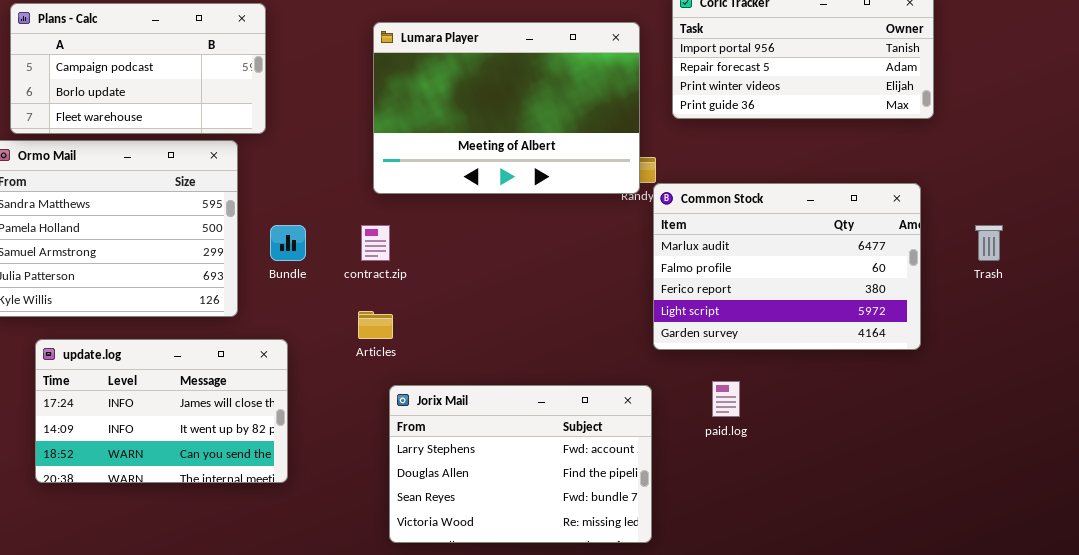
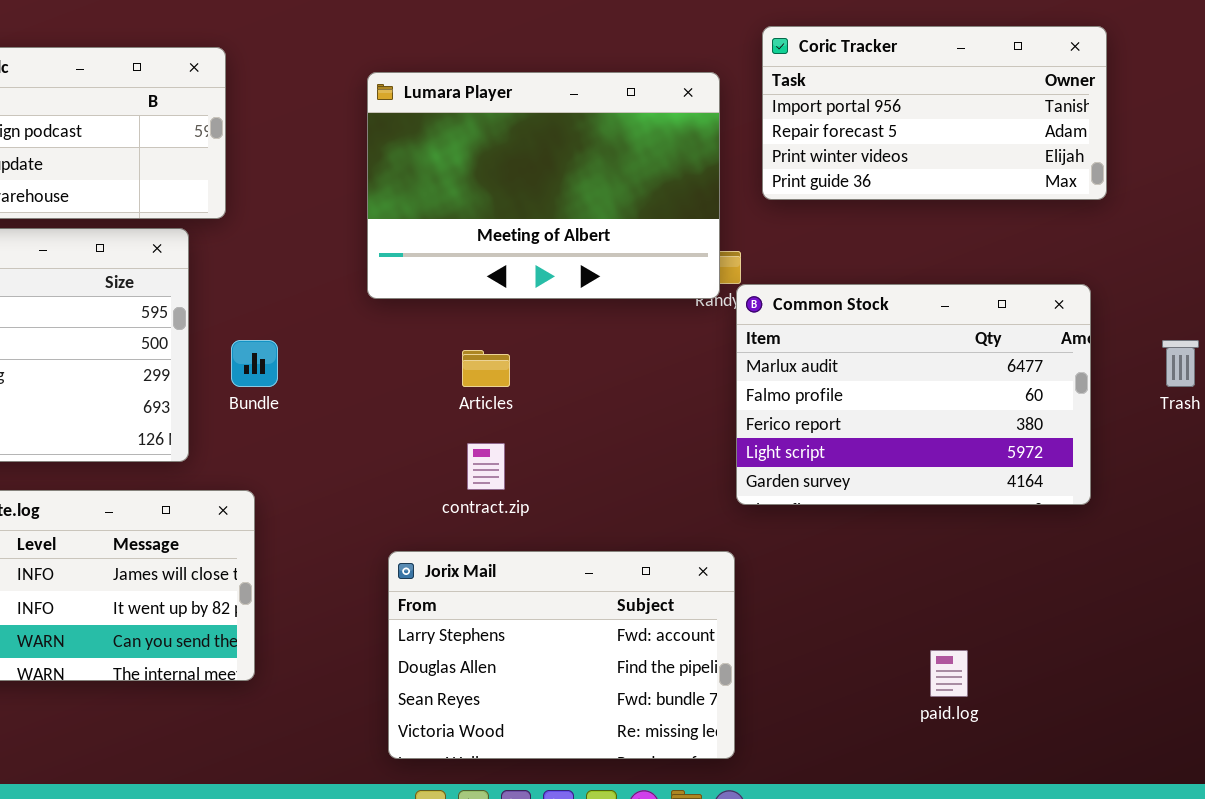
contract.zip: [361,225,390,261] -> [467,443,505,490], moved
Articles: [358,311,393,339] -> [462,350,510,387], moved
paid.log: [712,381,740,417] -> [930,650,968,697], moved

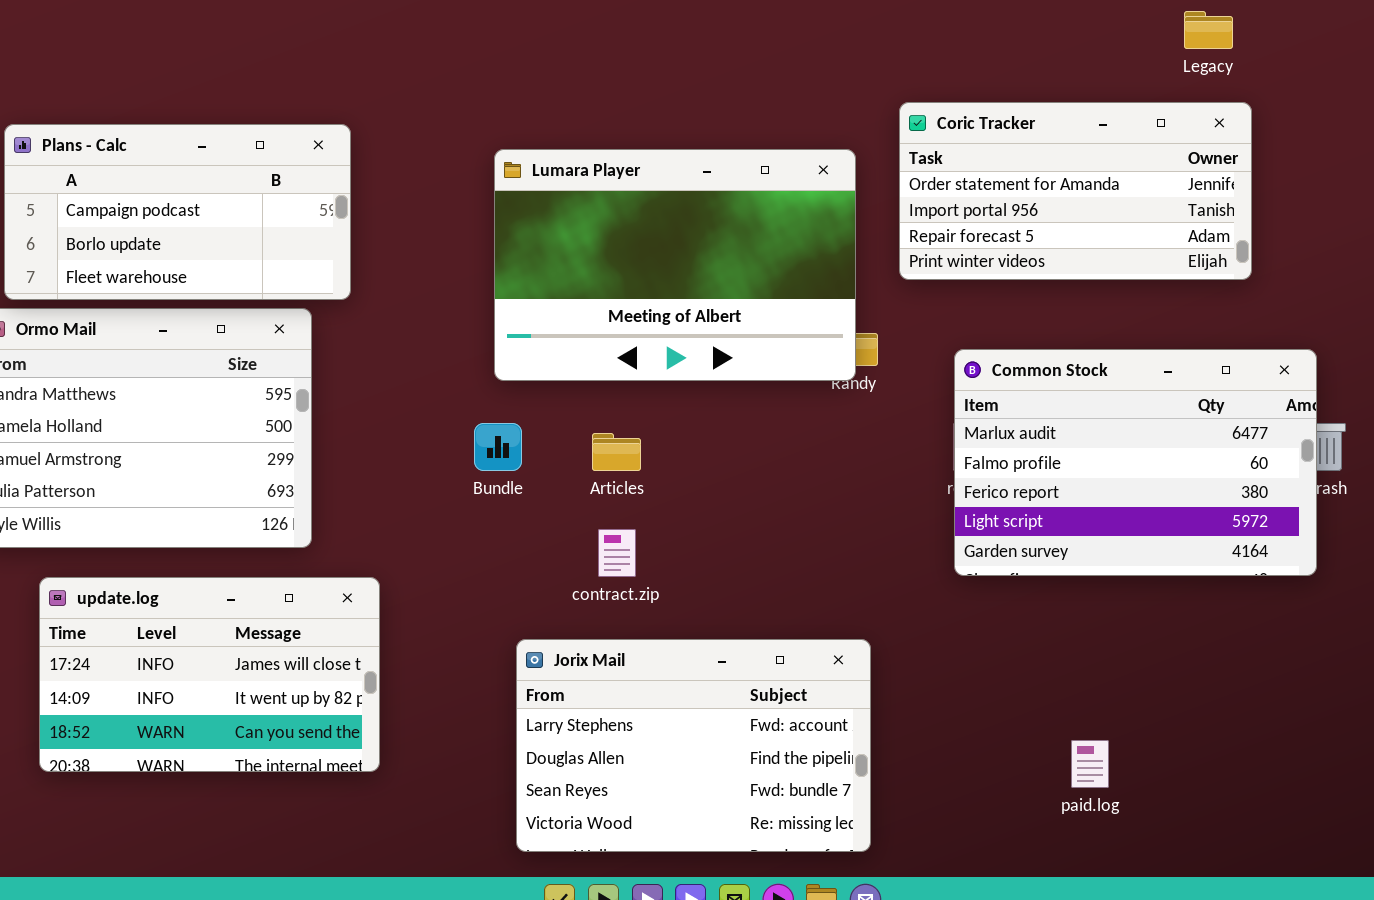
Coric Tracker: [762,26,1107,200] -> [899,102,1252,280], scrolled up 1 row
Common Stock: [736,284,1091,505] -> [954,349,1317,576], moved
Bundle: [231,340,278,387] -> [474,423,522,471], moved

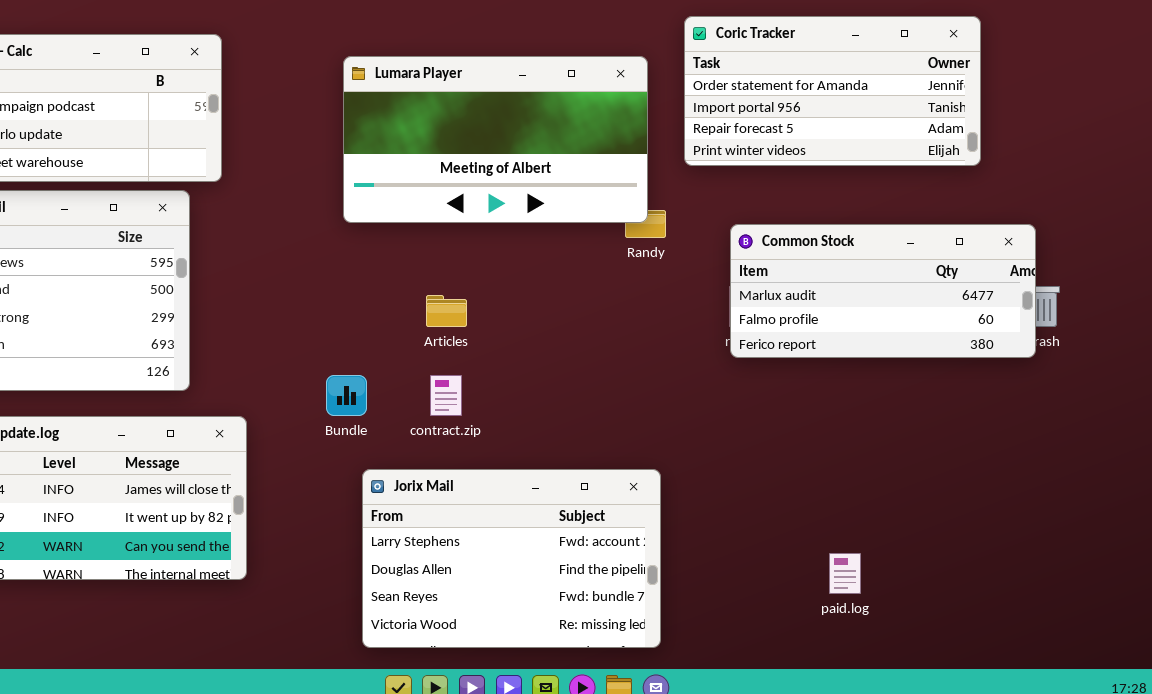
Lumara Player: [494,149,856,381] -> [343,56,648,223], resized
Common Stock: [954,349,1317,576] -> [730,224,1036,358], resized
Bundle: [474,423,522,471] -> [326,375,367,416], moved

